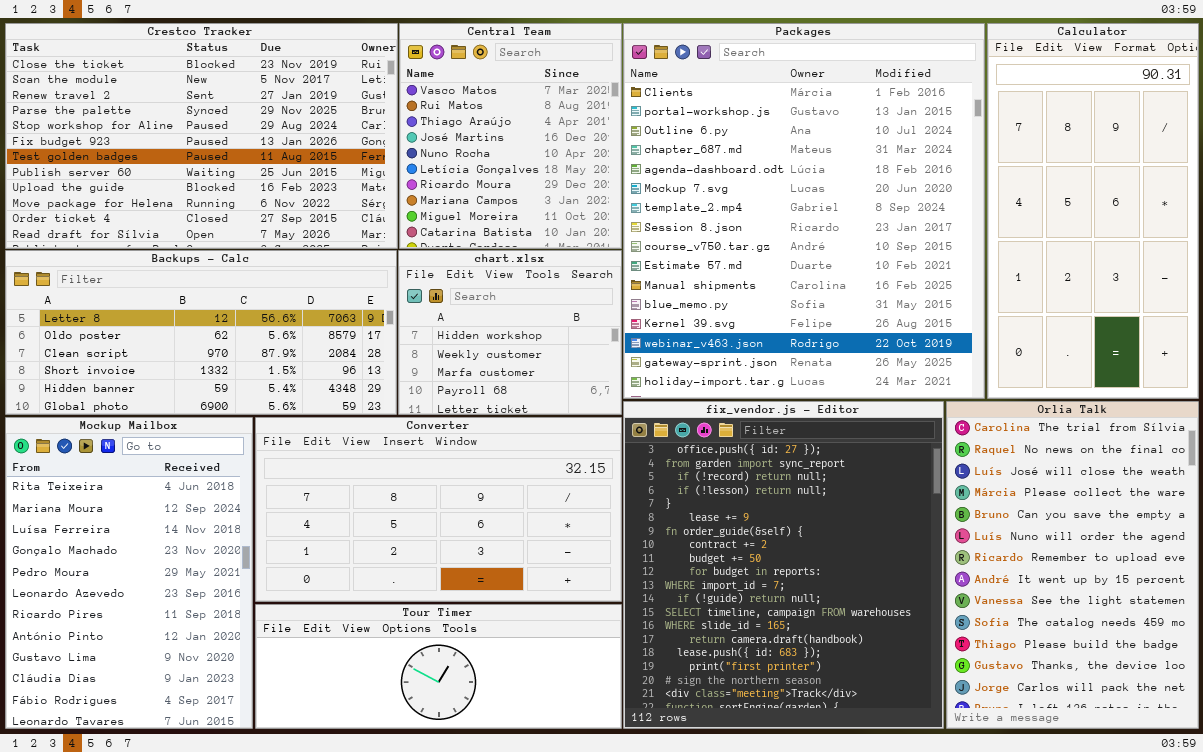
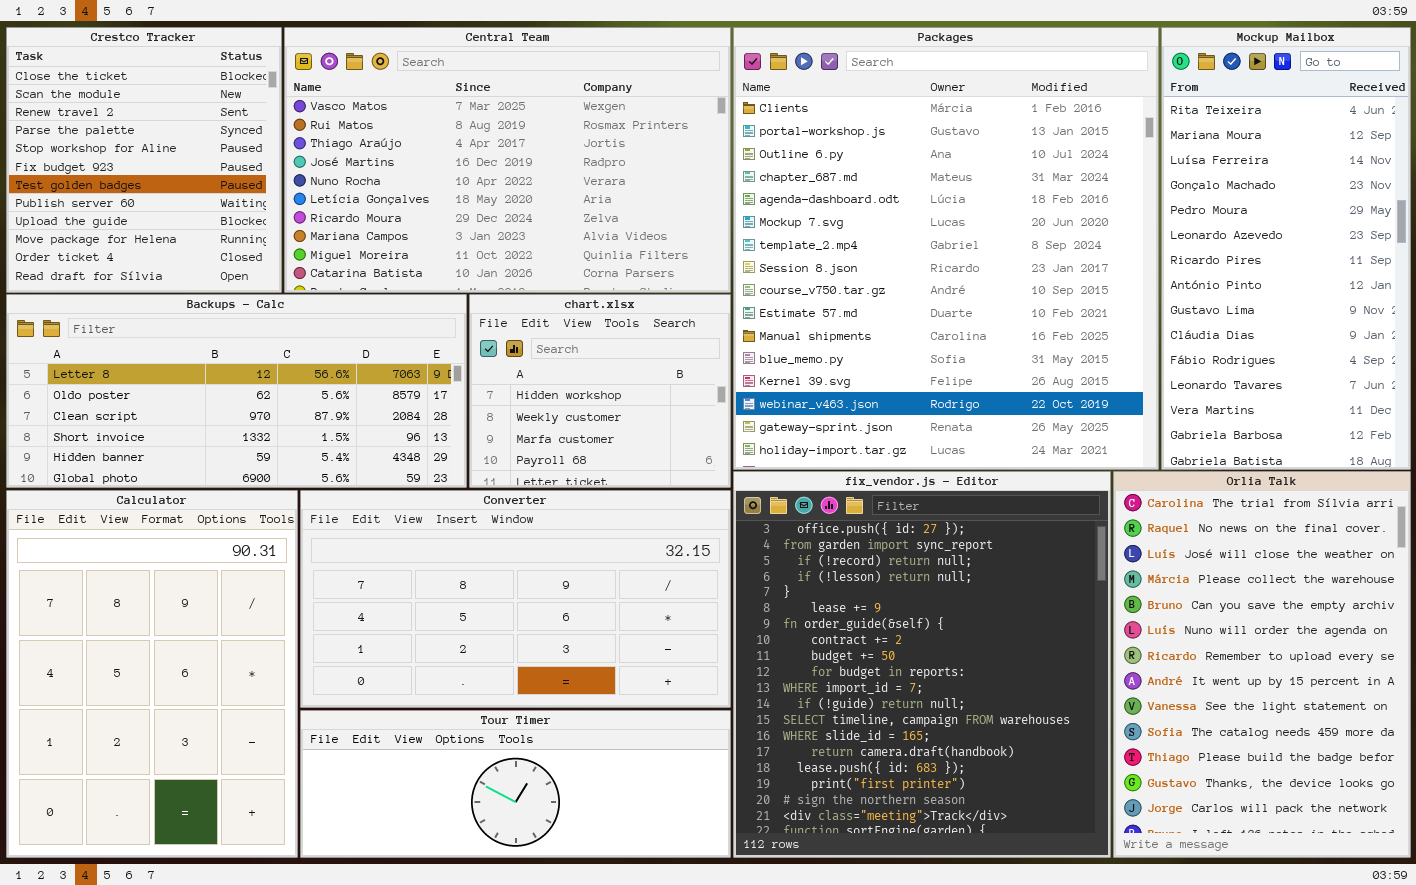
Crestco Tracker: [5,23,398,249] -> [6,27,282,293], resized
Central Team: [399,23,622,249] -> [284,27,731,293], resized
Calculator: [987,23,1199,399] -> [6,490,298,858], moved, resized
Mockup Mailbox: [5,417,253,729] -> [1161,27,1411,470], moved, resized

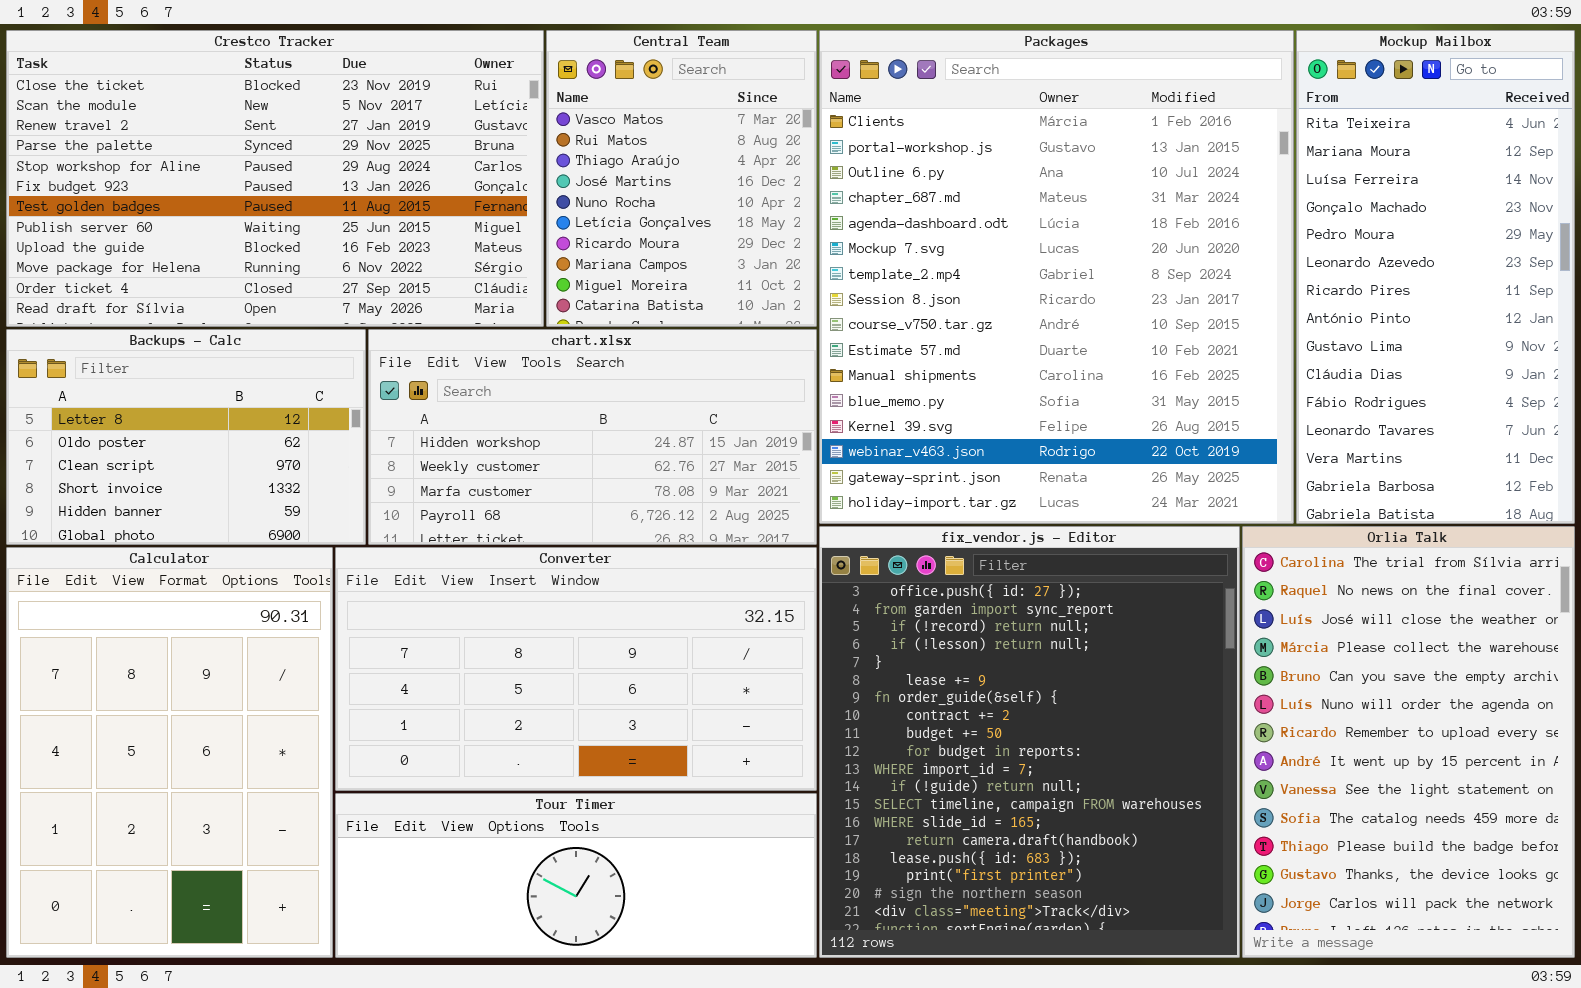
Crestco Tracker: [6,27,282,293] -> [6,30,544,327], resized
Central Team: [284,27,731,293] -> [546,30,817,327], resized
Backups - Calc: [6,294,467,488] -> [6,329,366,545], resized
chart.xlsx: [469,294,731,488] -> [368,329,817,545], resized

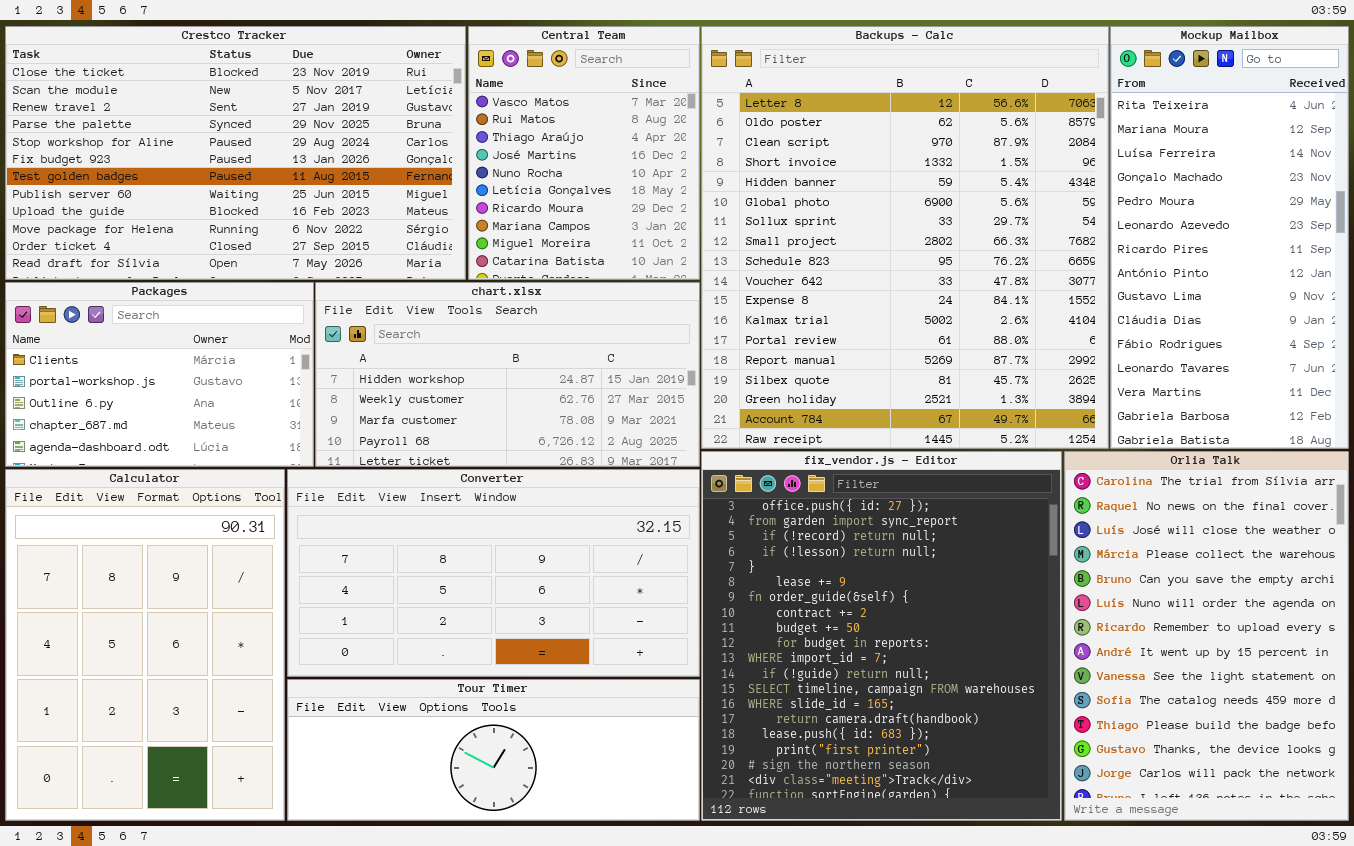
Packages: [819,30,1294,524] -> [5,282,314,467], moved, resized
Backups - Calc: [6,329,366,545] -> [701,26,1109,449], moved, resized

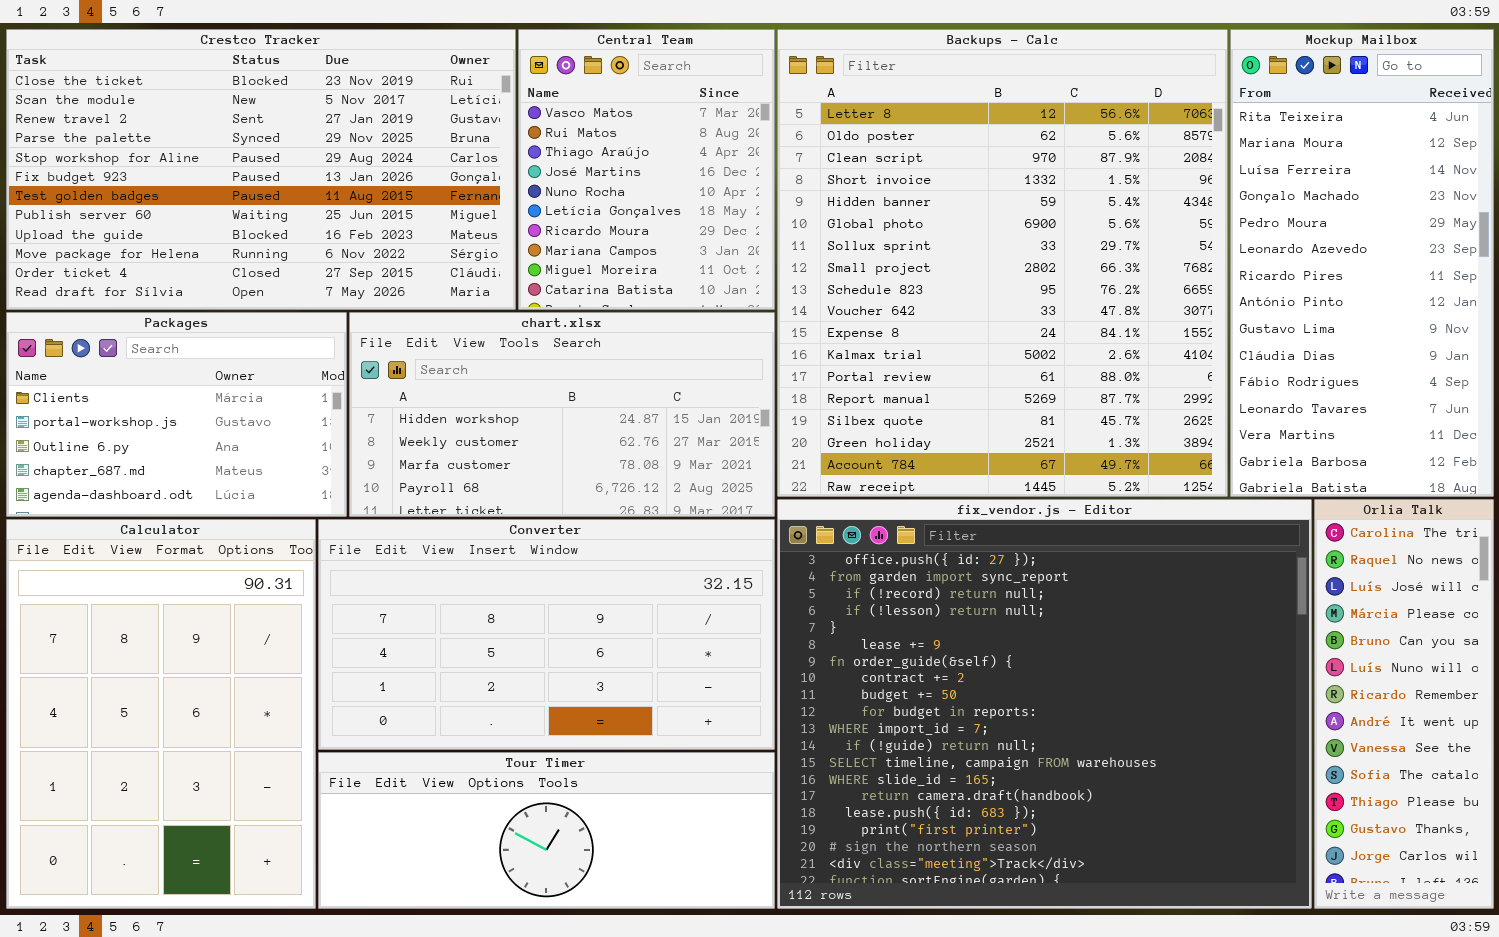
fix_vendor.js - Editor: [701,451,1062,821] -> [777,499,1312,909], resized
Orlia Talk: [1064,451,1349,821] -> [1314,499,1494,909], resized

